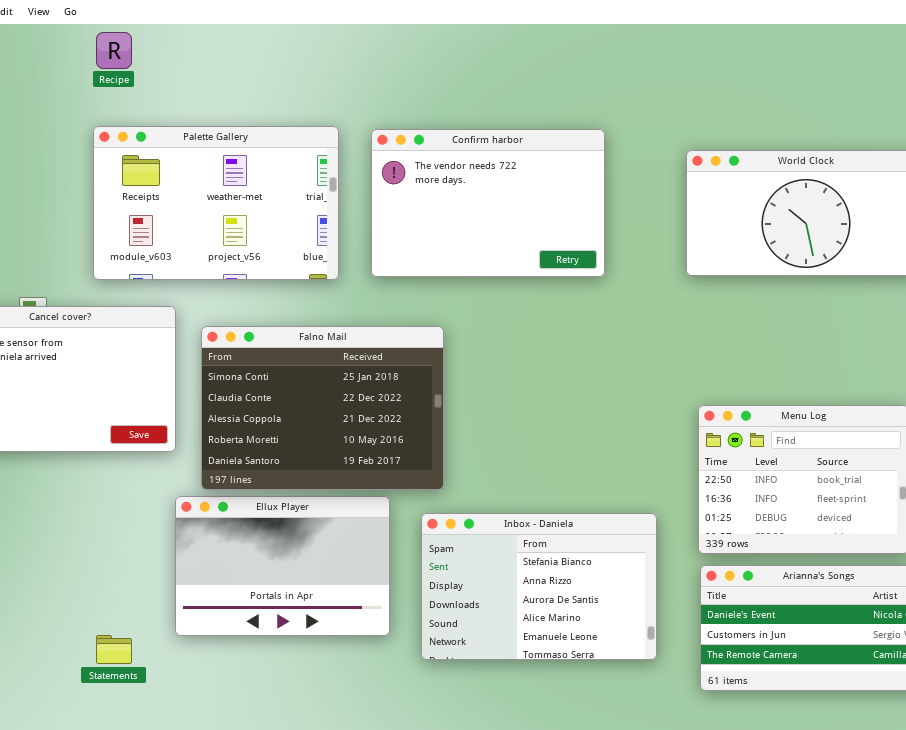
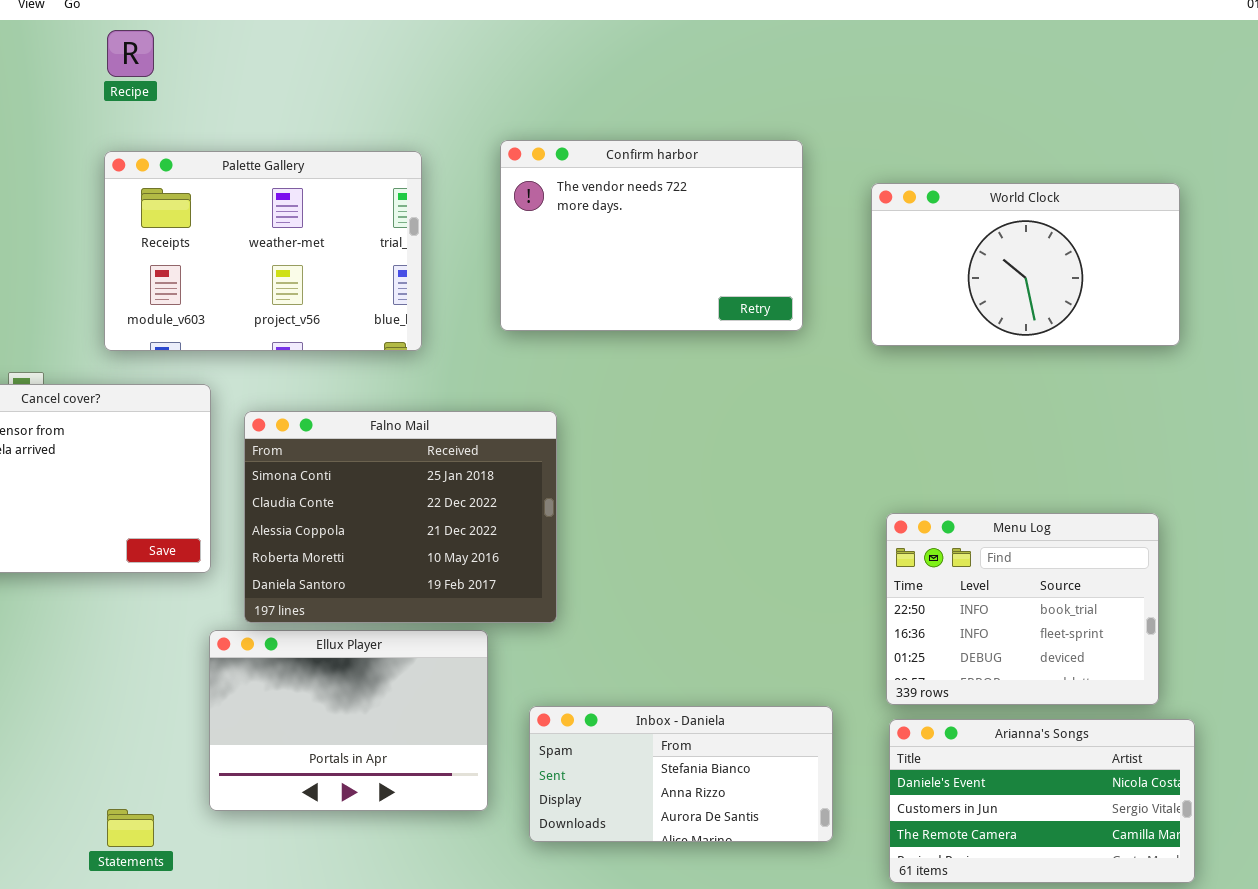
Confirm harbor: [371,129,605,277] -> [500,140,803,331], moved
Inbox - Daniela: [421,513,657,660] -> [529,706,833,842], resized

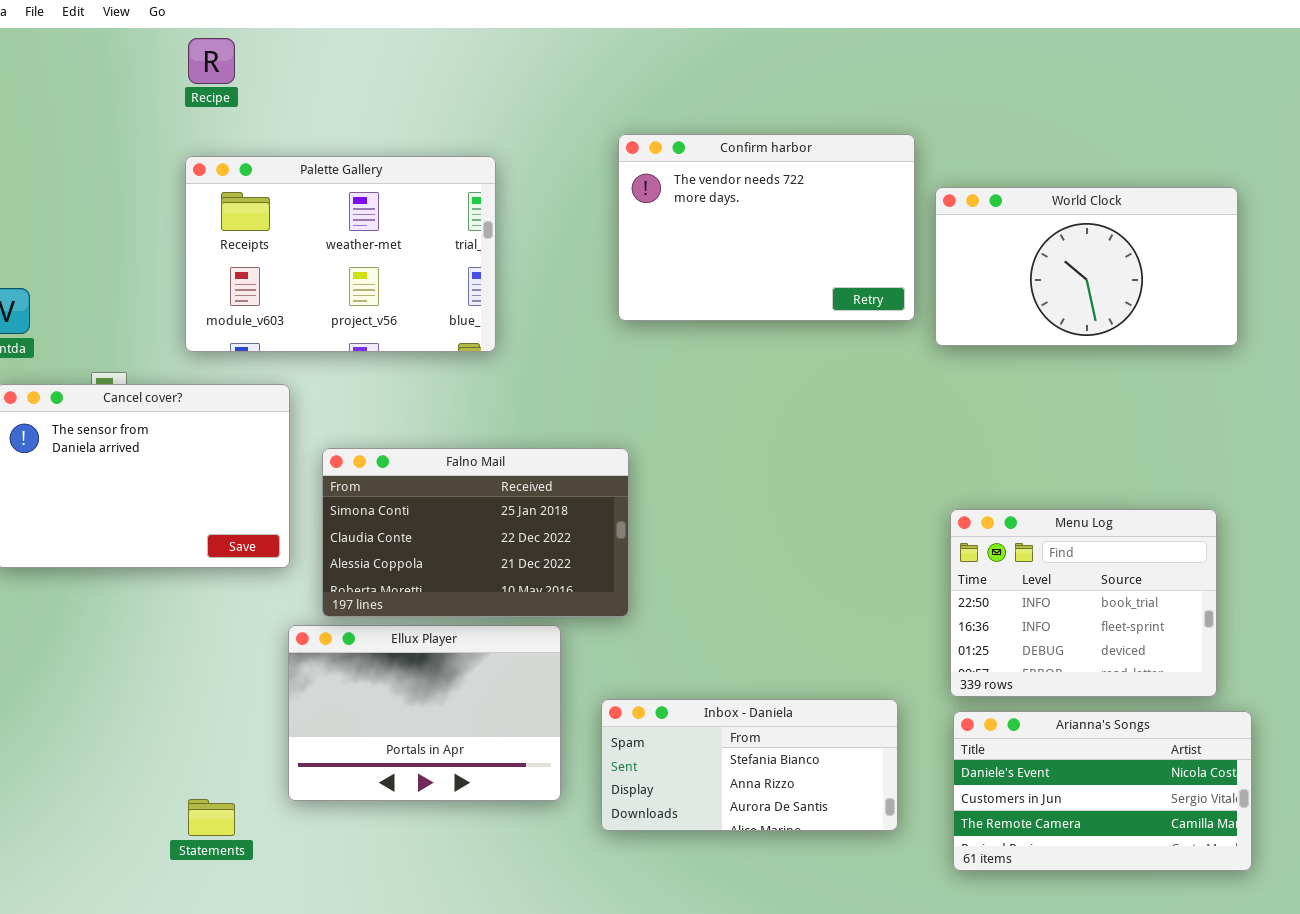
Confirm harbor: [500,140,803,331] -> [618,134,915,321], moved
Falno Mail: [244,411,557,623] -> [322,448,629,617], resized

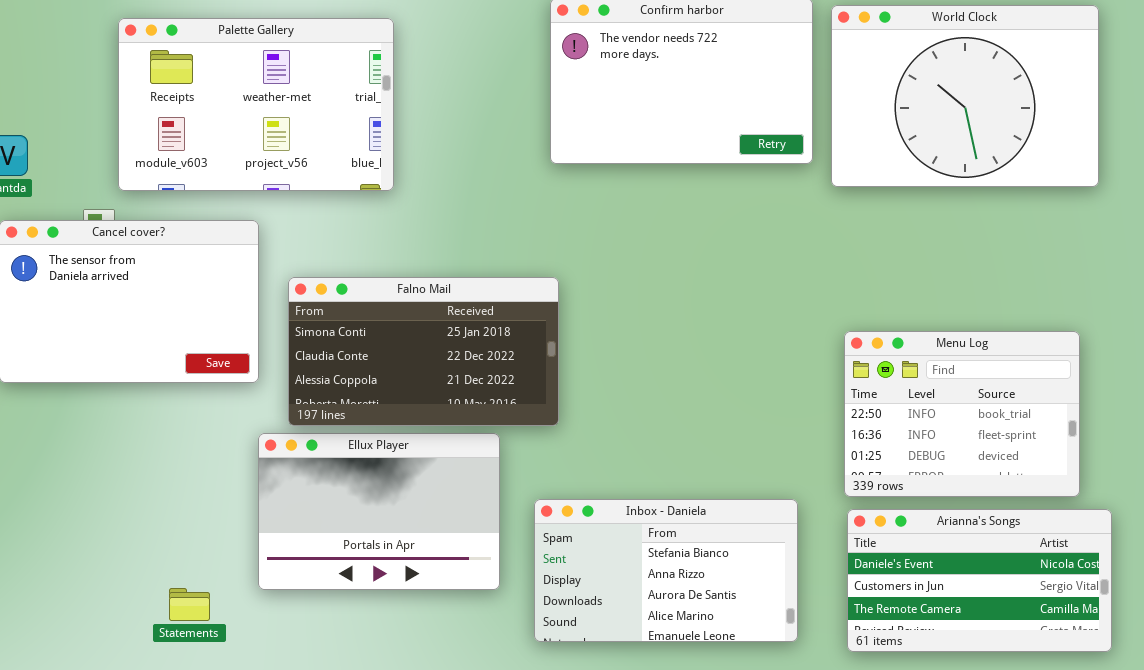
Palette Gallery: [185,156,496,352] -> [118,18,394,191], moved
World Clock: [935,187,1238,346] -> [831,5,1099,187], resized
Inbox - Daniela: [601,699,898,831] -> [534,499,798,642], resized

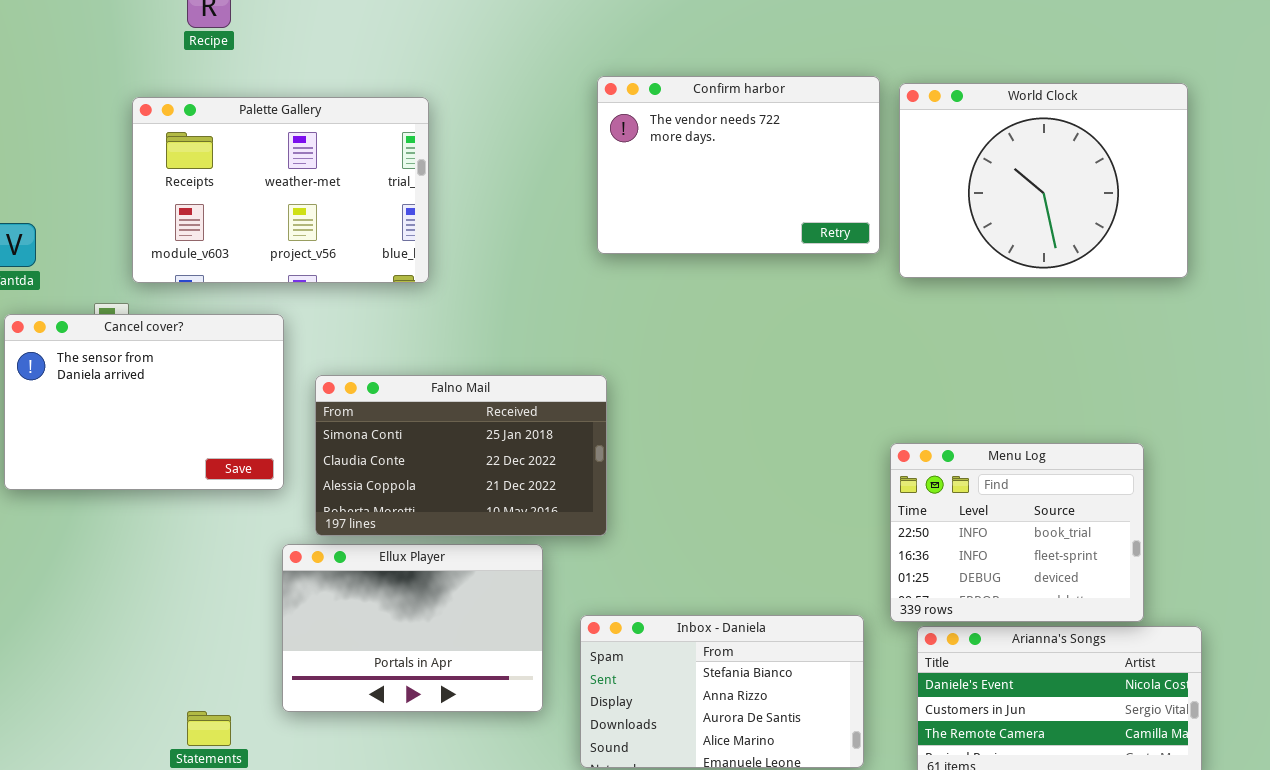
Menu Log: [844,331,1080,497] -> [890,443,1144,622], moved

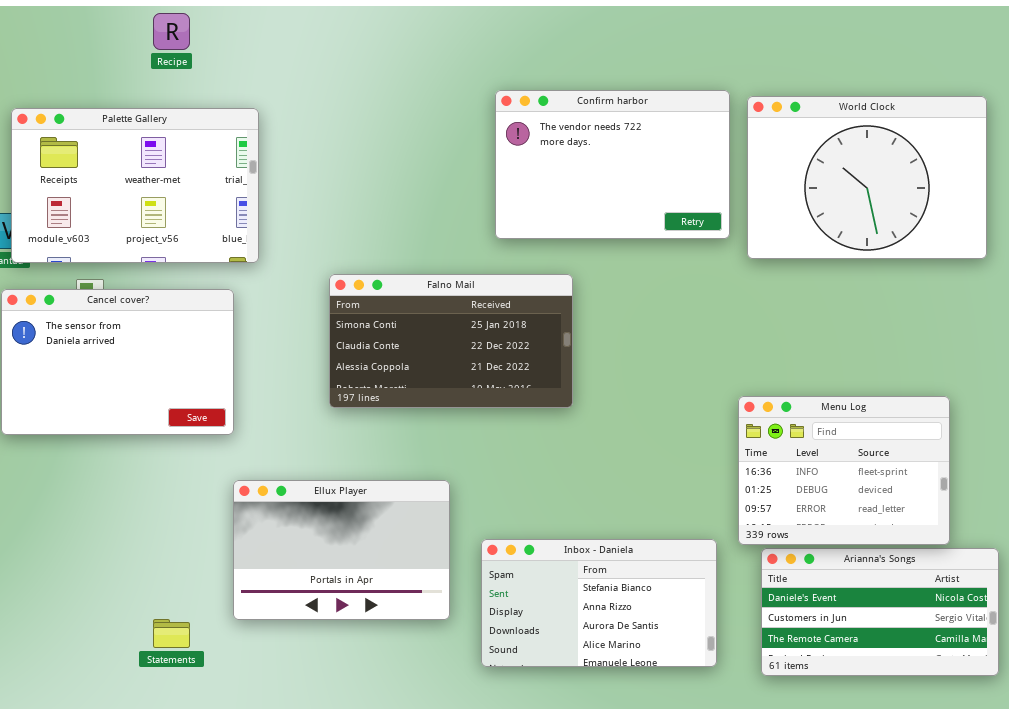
Palette Gallery: [132,97,429,283] -> [11,108,259,263], moved
Falno Mail: [315,375,607,536] -> [329,274,573,408], moved
Menu Log: [890,443,1144,622] -> [738,396,950,545], scrolled down 1 row

